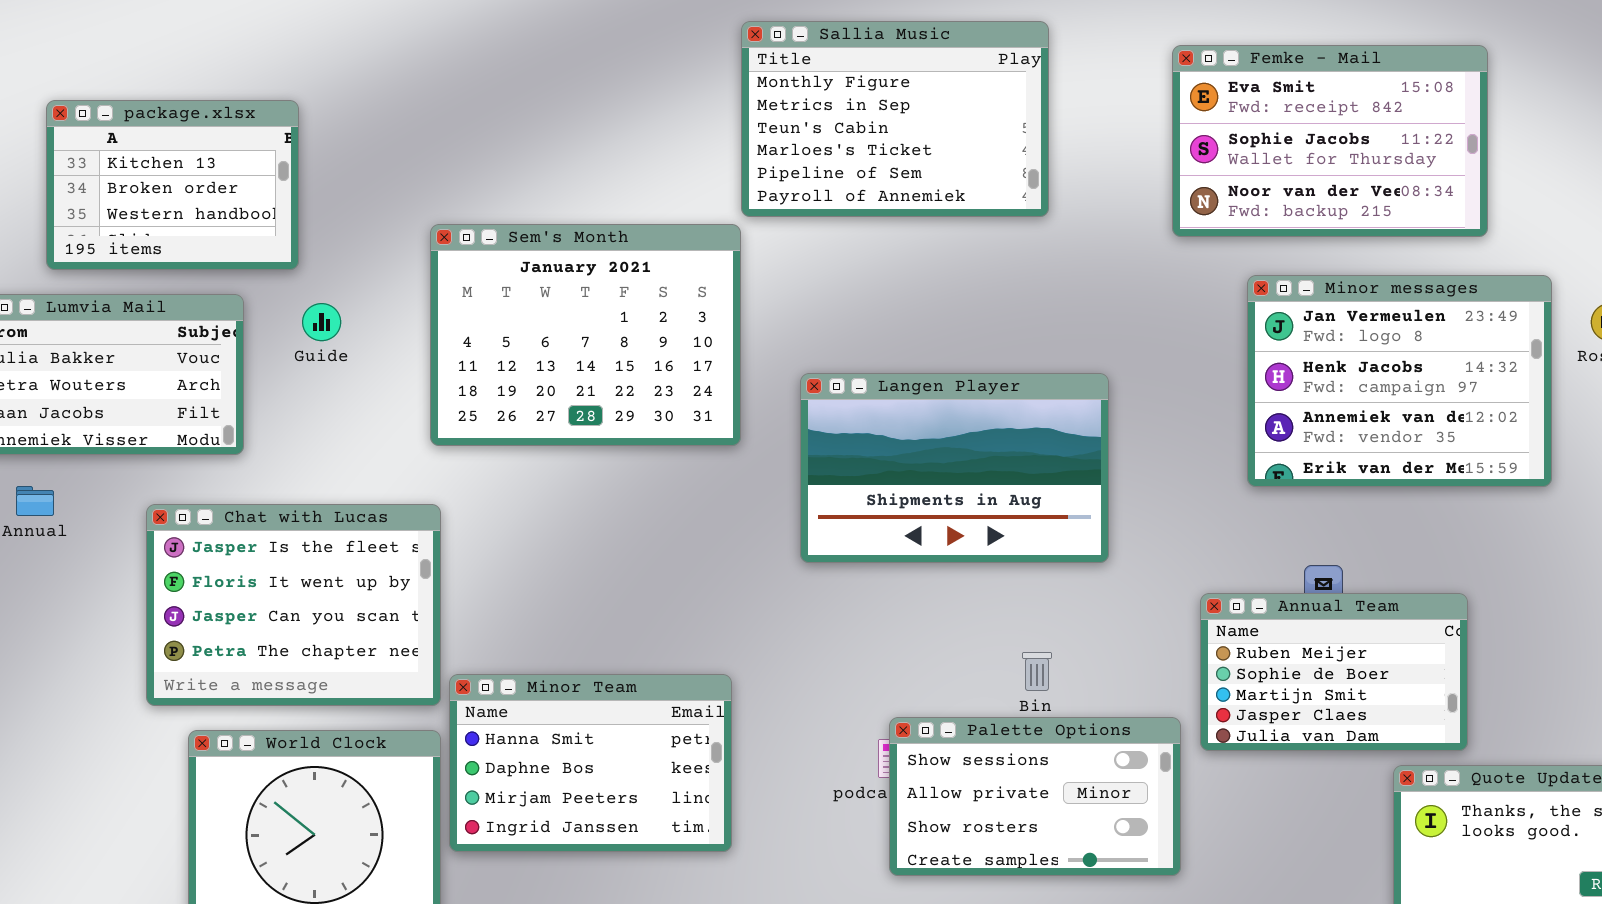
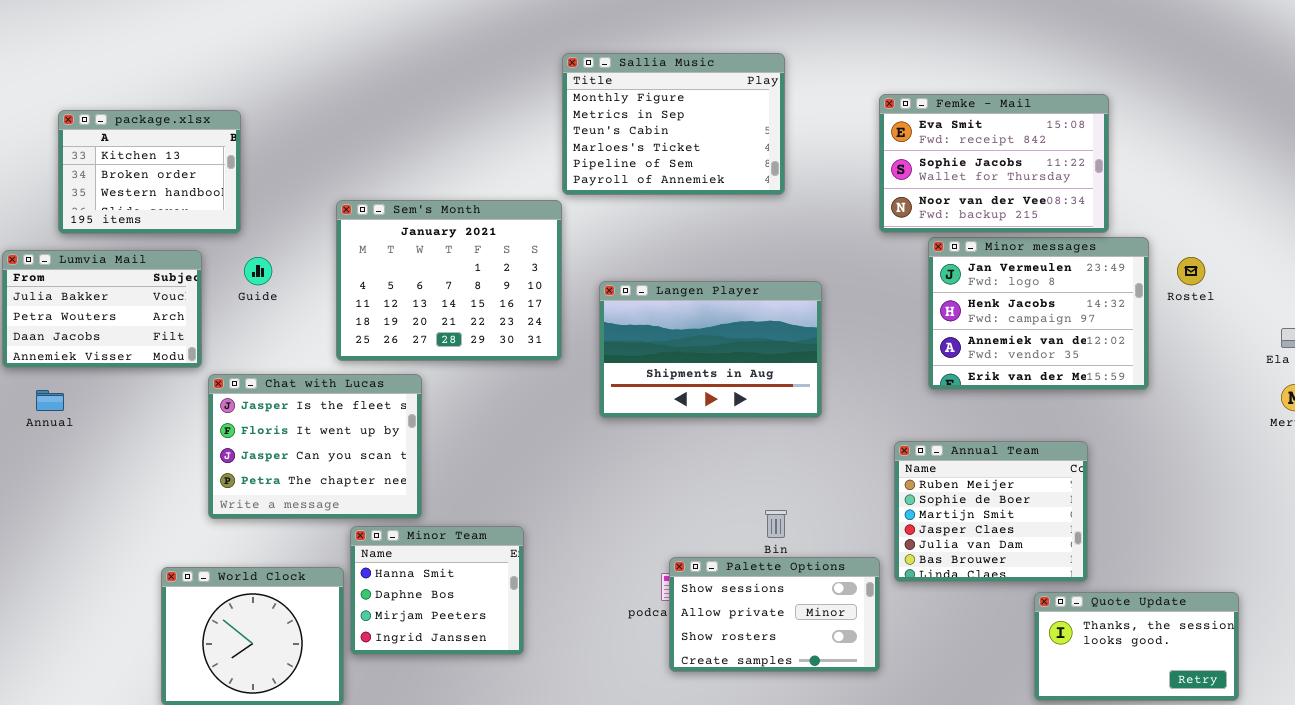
Femke - Mail: [1172,45,1488,237] -> [879,94,1109,233], moved
Langen Player: [800,373,1109,563] -> [599,281,822,418], moved
Chat with Lucas: [146,504,441,706] -> [208,374,422,519], moved
Annual Team: [1200,593,1468,751] -> [894,441,1088,582], resized
Minor Team: [449,674,732,852] -> [350,526,524,655], resized

